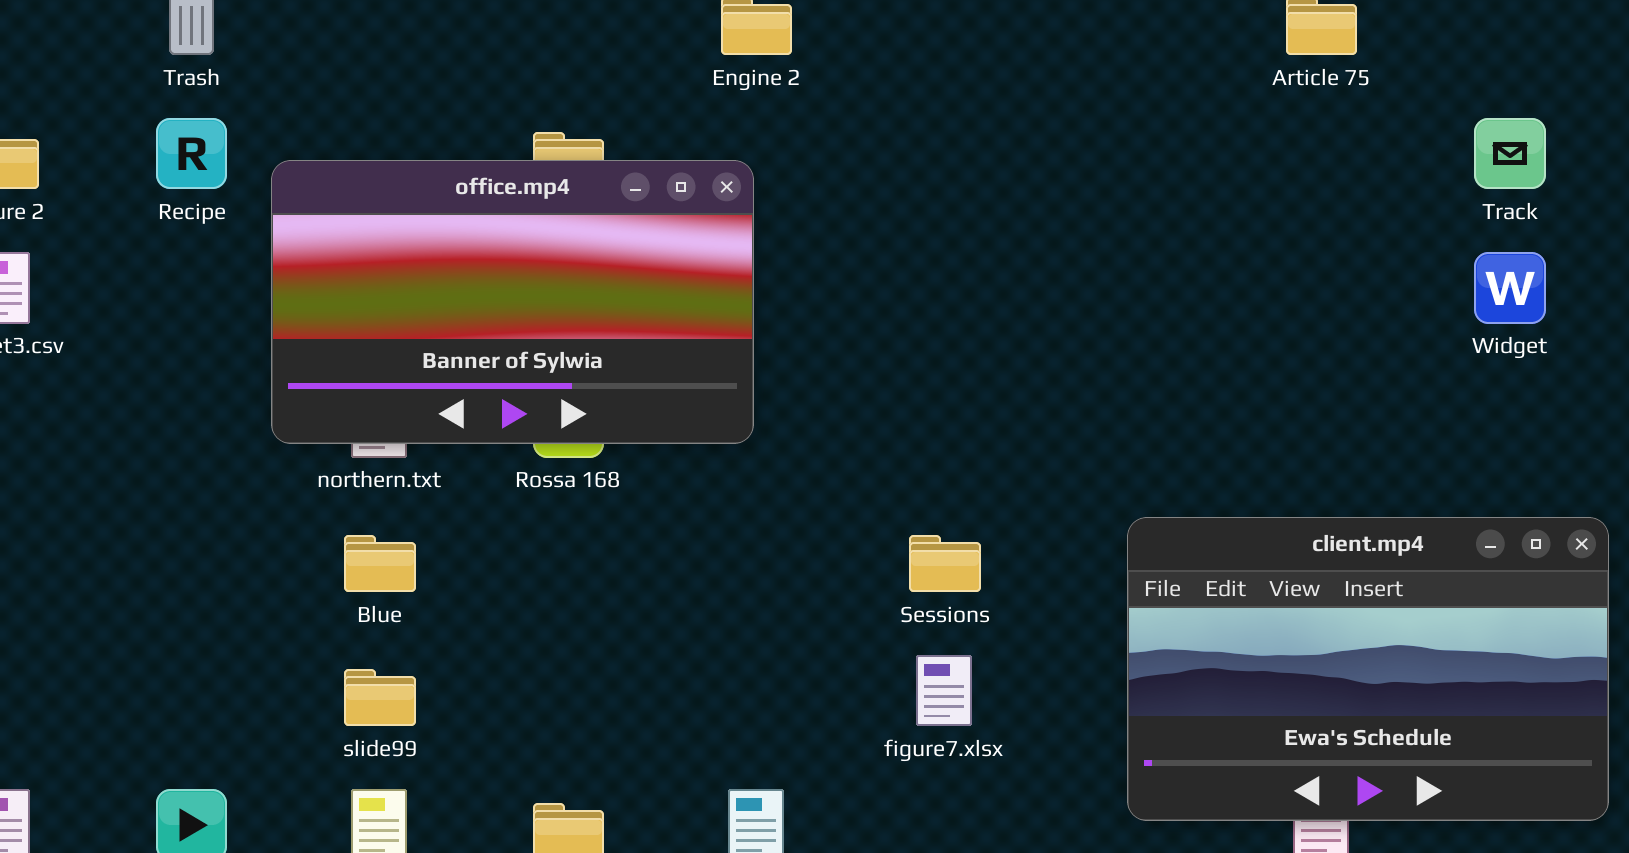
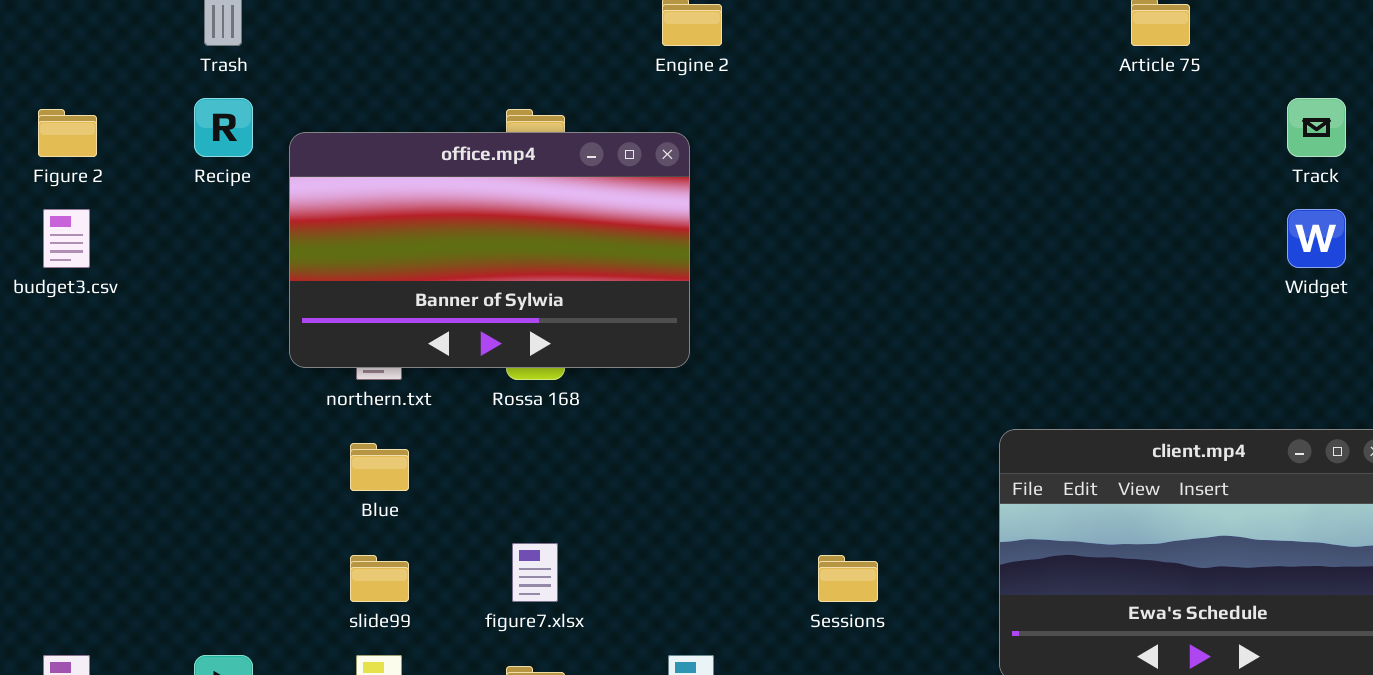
Sessions: [909,535,981,592] -> [818,555,878,602], moved
figure7.xlsx: [916,655,972,726] -> [512,543,558,602], moved

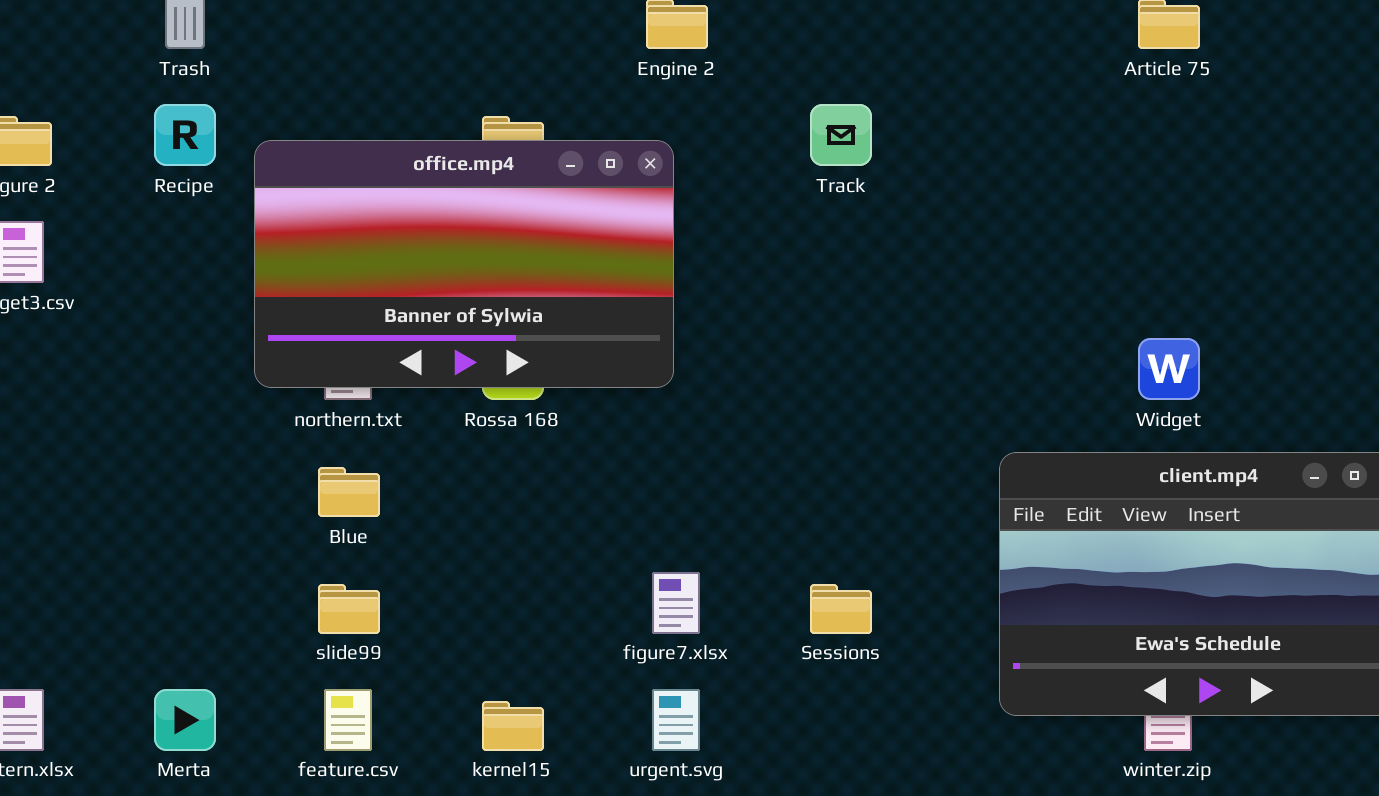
Track: [1287,98,1346,157] -> [810,104,872,166], moved
Widget: [1287,209,1346,268] -> [1138,338,1200,400], moved
figure7.xlsx: [512,543,558,602] -> [652,572,700,634], moved

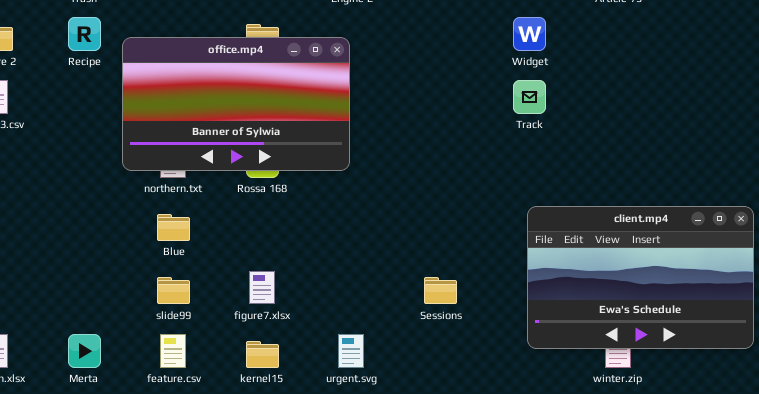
Track: [810,104,872,166] -> [513,80,546,114], moved
Widget: [1138,338,1200,400] -> [513,17,546,51], moved
figure7.xlsx: [652,572,700,634] -> [249,271,275,304], moved

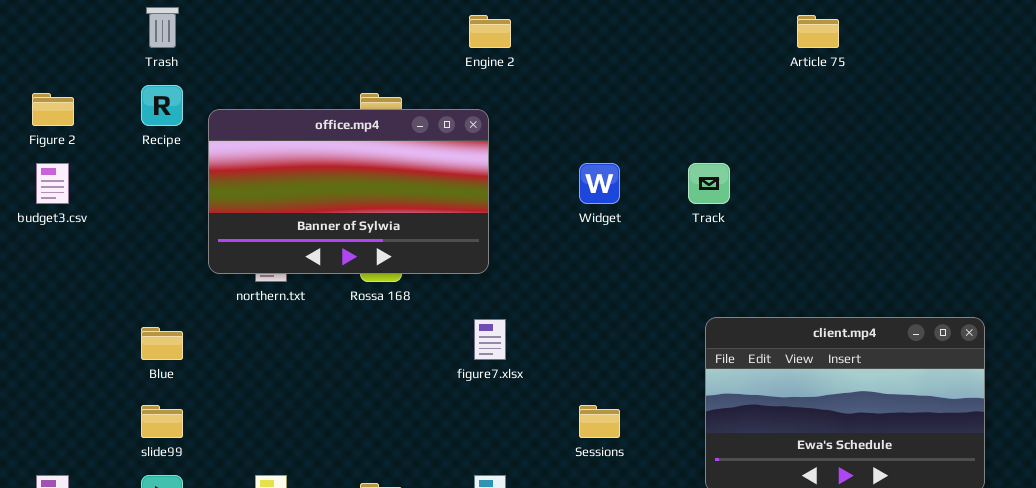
Widget: [513,17,546,51] -> [579,163,620,204], moved
Blue: [157,214,190,241] -> [141,327,183,360], moved
figure7.xlsx: [249,271,275,304] -> [474,319,506,360], moved
slide99: [157,277,190,304] -> [141,405,183,438], moved

